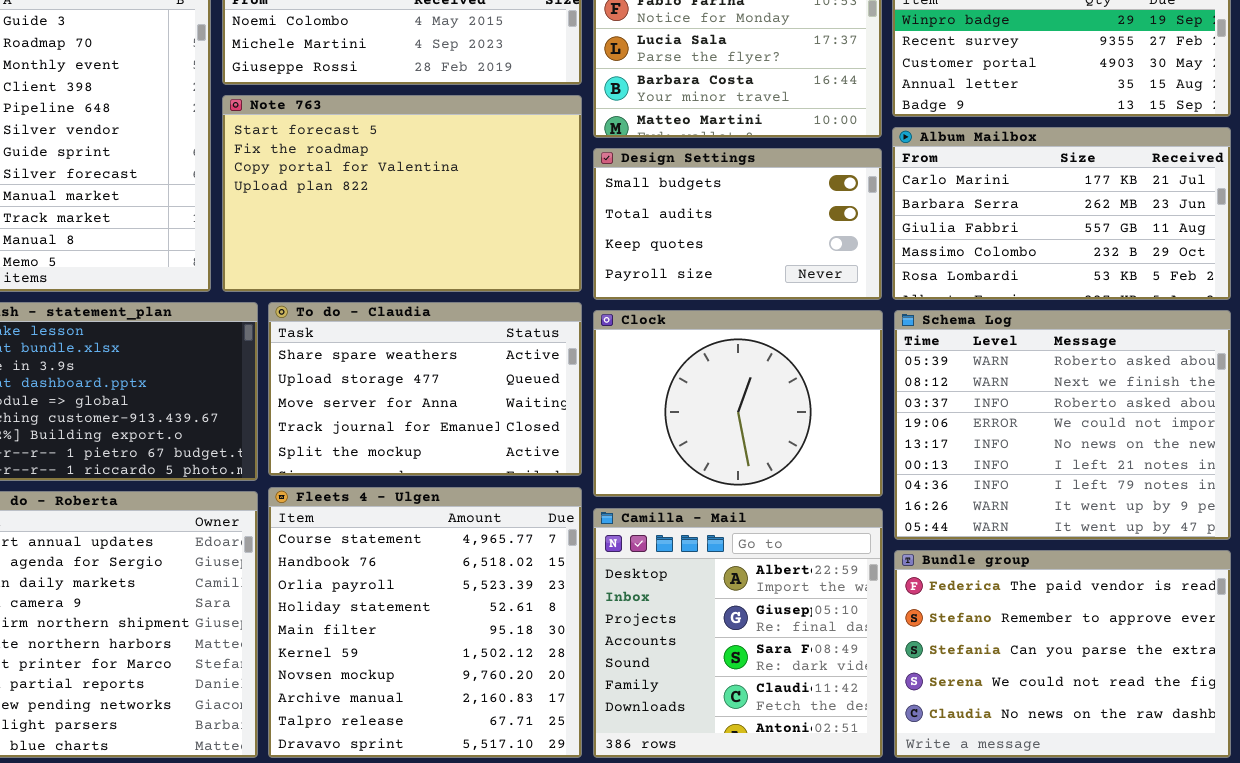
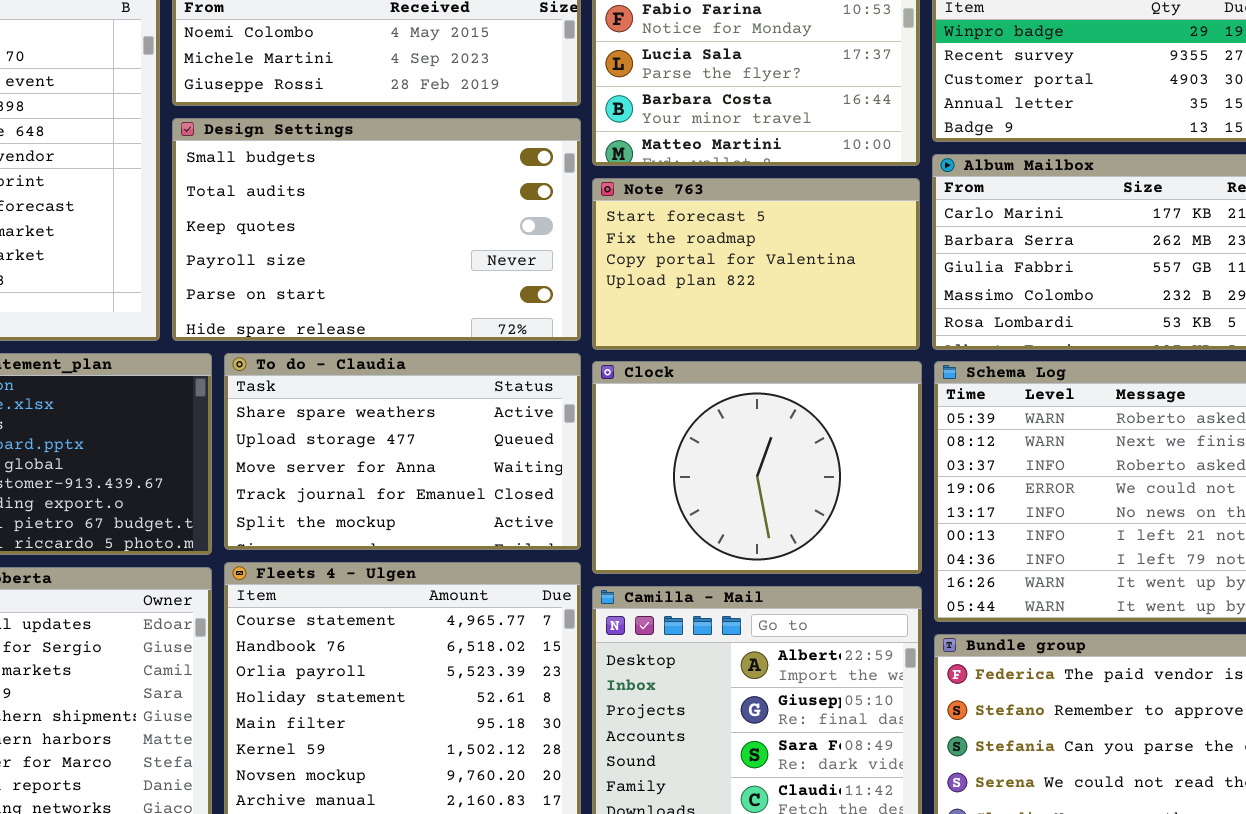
Note 763: [222,95,582,292] -> [592,178,920,350], moved, resized
Design Settings: [593,148,882,300] -> [172,118,581,341], moved, resized

